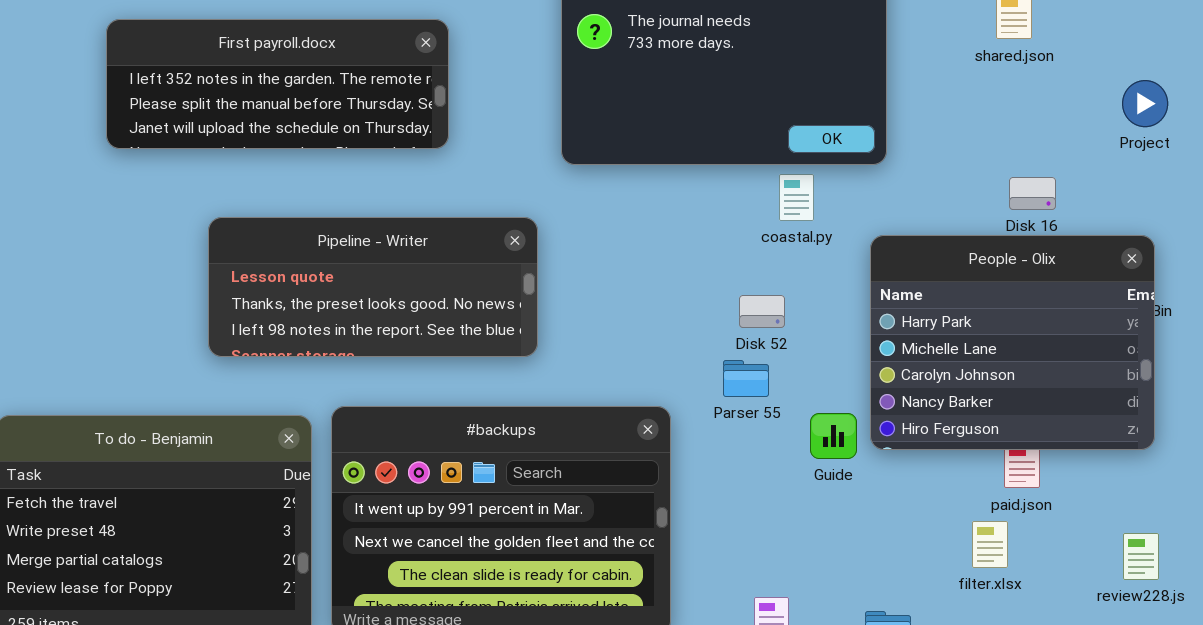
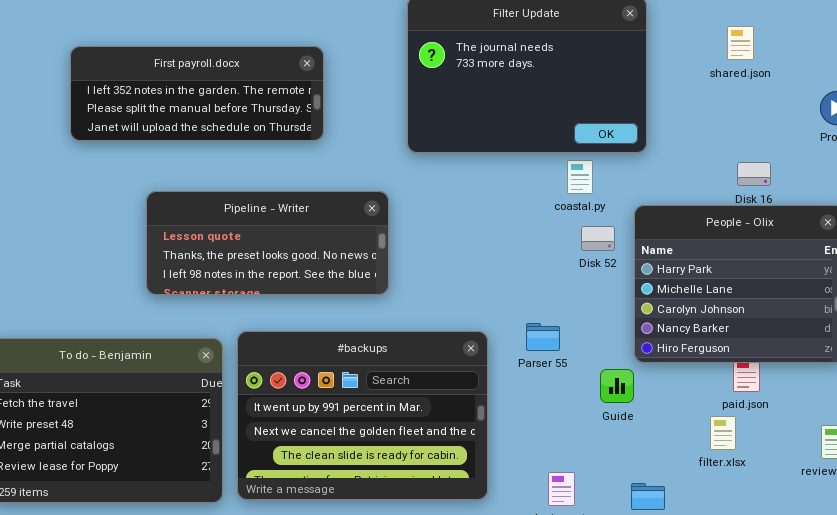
Disk 52: [739,295,785,328] -> [581,226,615,251], moved
Parser 55: [723,360,769,397] -> [526,323,560,351], moved
Guide: [810,413,857,459] -> [600,369,634,403], moved

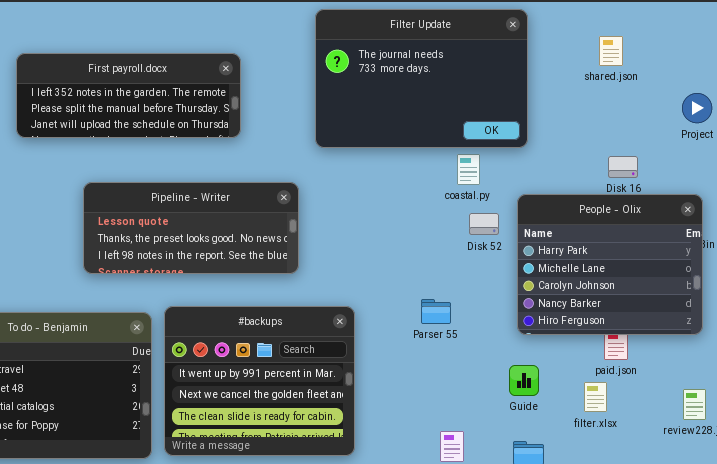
#backups: [237,331,488,500] -> [164,306,355,456], resized
Guide: [600,369,634,403] -> [509,365,539,396], moved

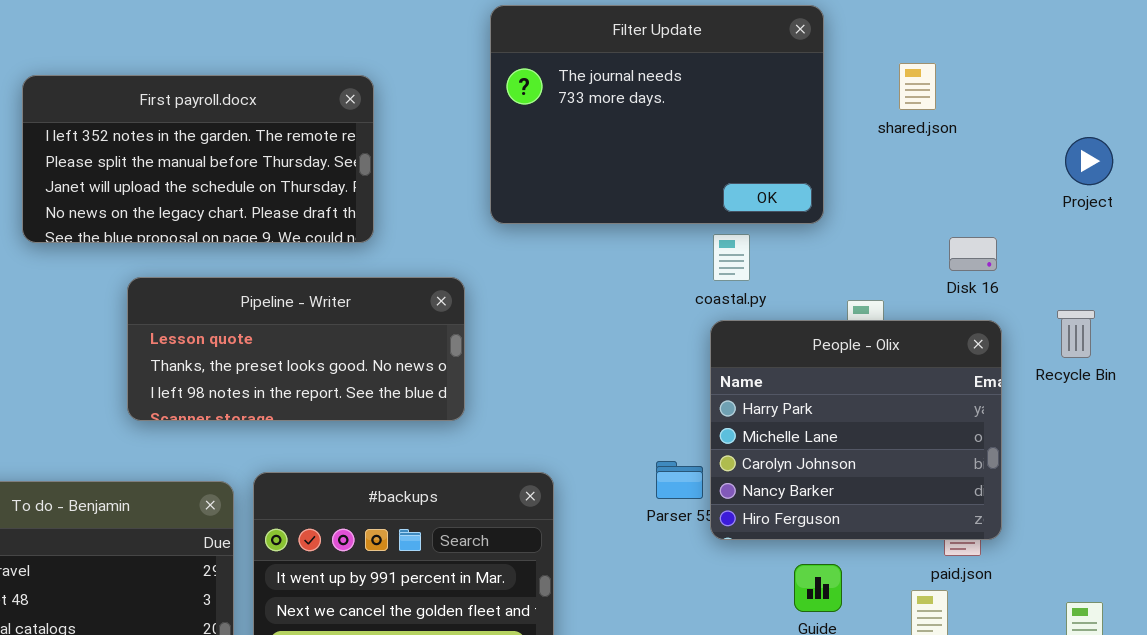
shared.json: [599,36,623,66] -> [899,63,936,110], moved
First payroll.docx: [16,53,241,138] -> [22,75,374,243], resized
People - Olix: [517,194,703,335] -> [710,320,1002,540], moved

